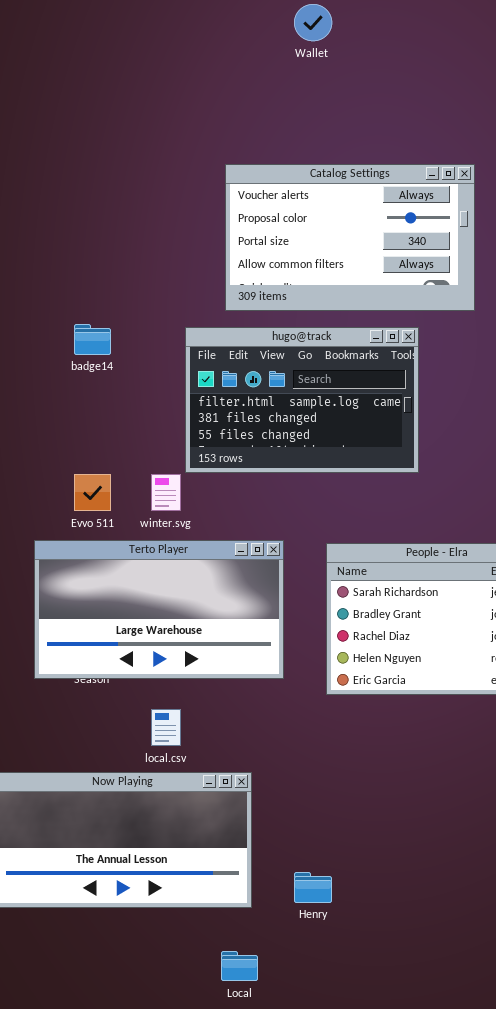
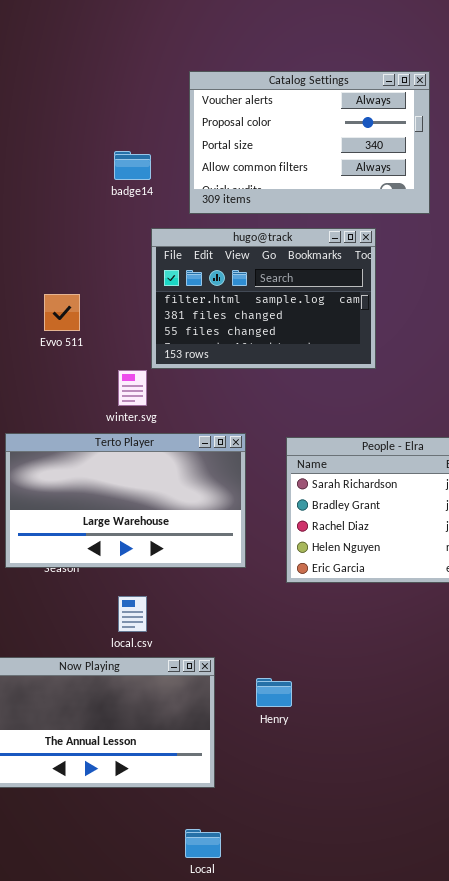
badge14: [74,324,111,355] -> [114,151,151,180], moved
Evvo 511: [74,474,111,511] -> [44,294,80,331], moved
Henry: [294,872,332,903] -> [256,678,292,707], moved

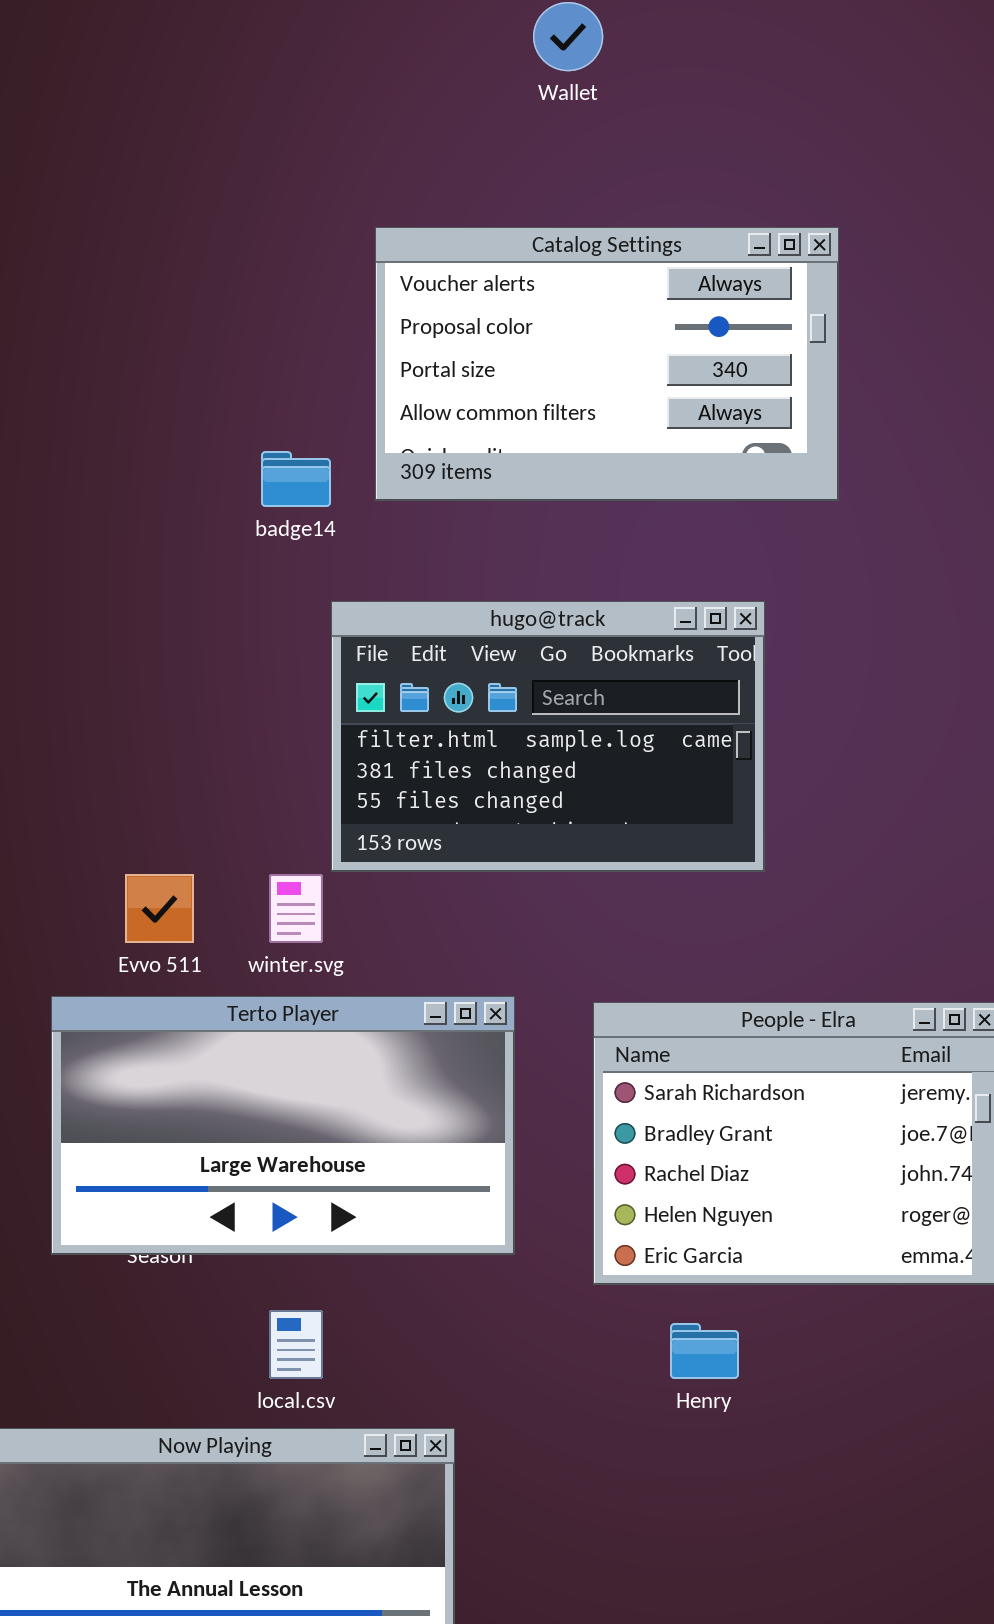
Catalog Settings: [189,71,430,214] -> [375,227,839,501], moved
Evvo 511: [44,294,80,331] -> [125,874,194,943], moved
Henry: [256,678,292,707] -> [670,1323,739,1379], moved

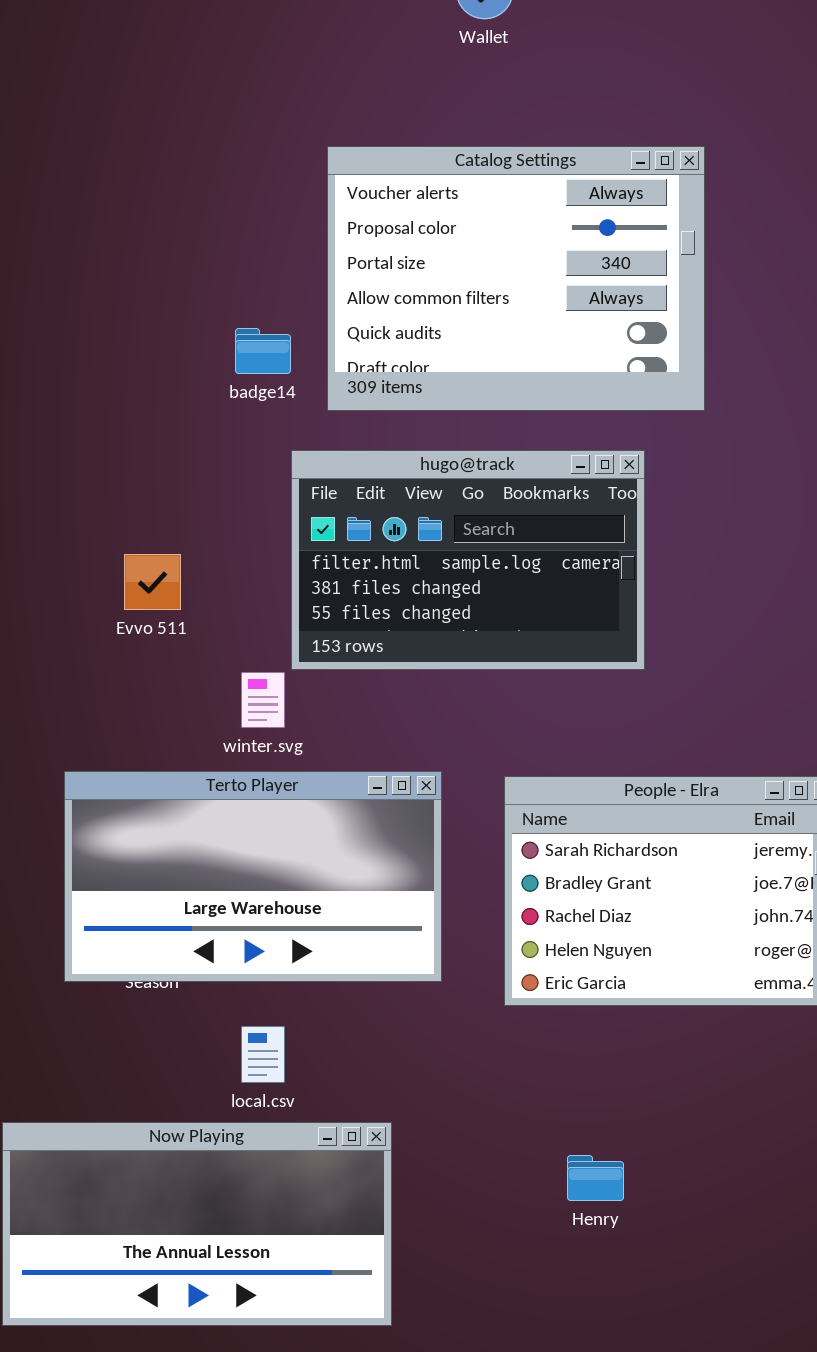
Catalog Settings: [375,227,839,501] -> [327,146,705,411], resized
Evvo 511: [125,874,194,943] -> [124,554,181,610], moved
Henry: [670,1323,739,1379] -> [567,1155,624,1201], moved

